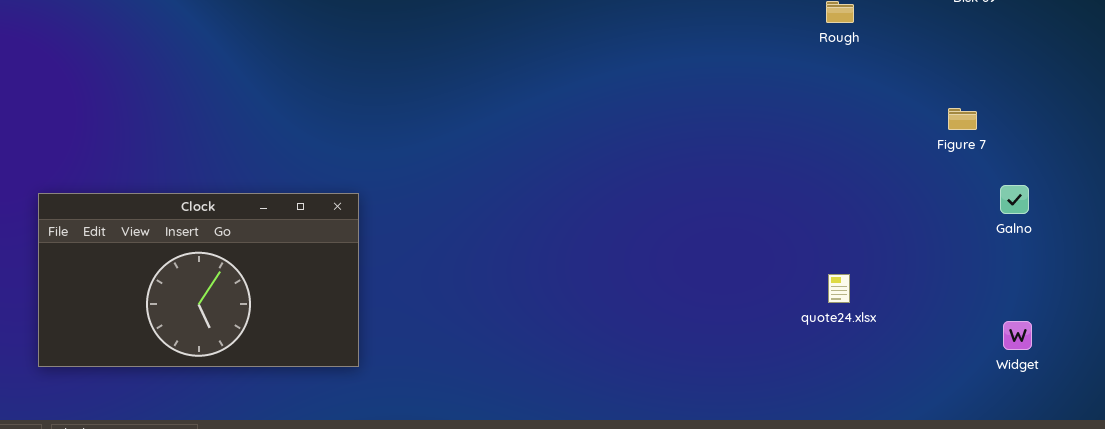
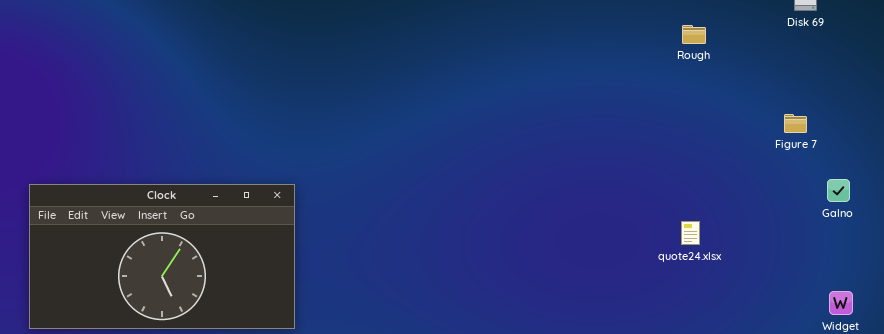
quote24.xlsx: [828,274,850,303] -> [681,221,700,245], moved

